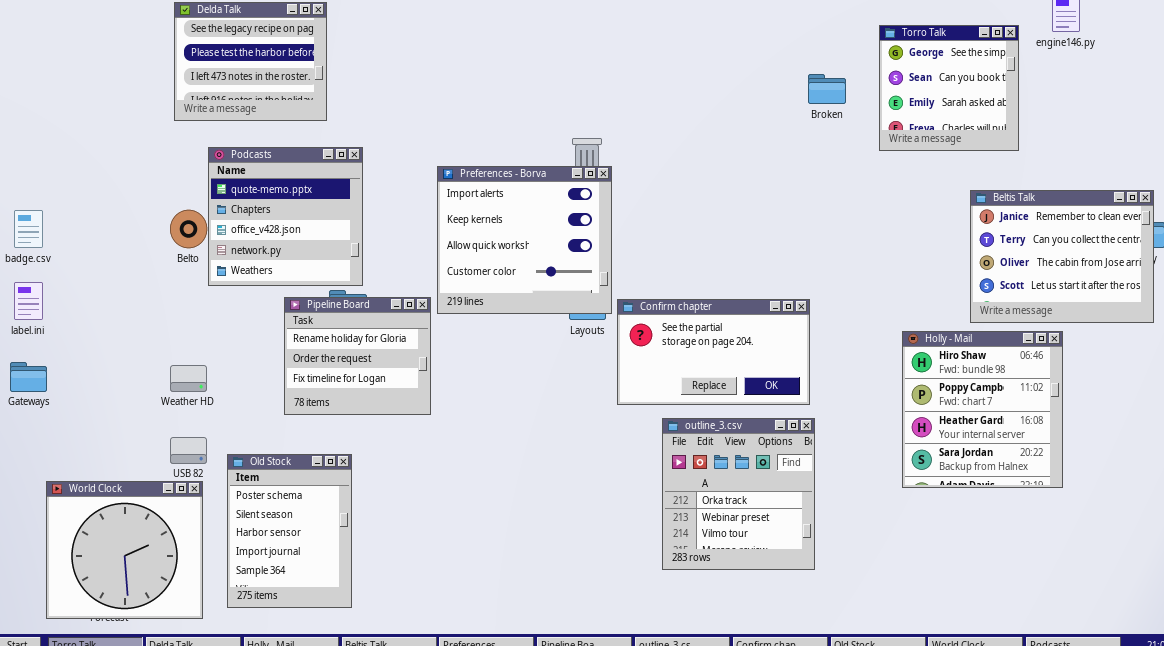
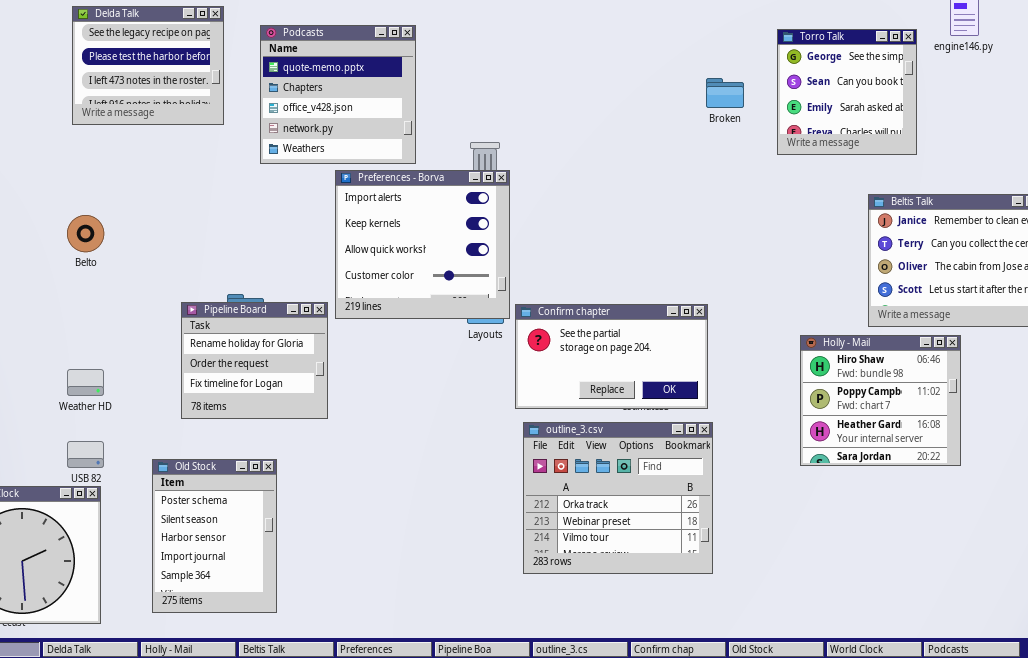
Podcasts: [208,147,363,286] -> [260,25,416,164], moved
Holly - Mail: [902,331,1063,488] -> [800,335,961,466], resized
outline_3.csv: [662,418,815,570] -> [523,422,713,574], resized
Old Stock: [227,454,352,608] -> [152,459,277,613], moved

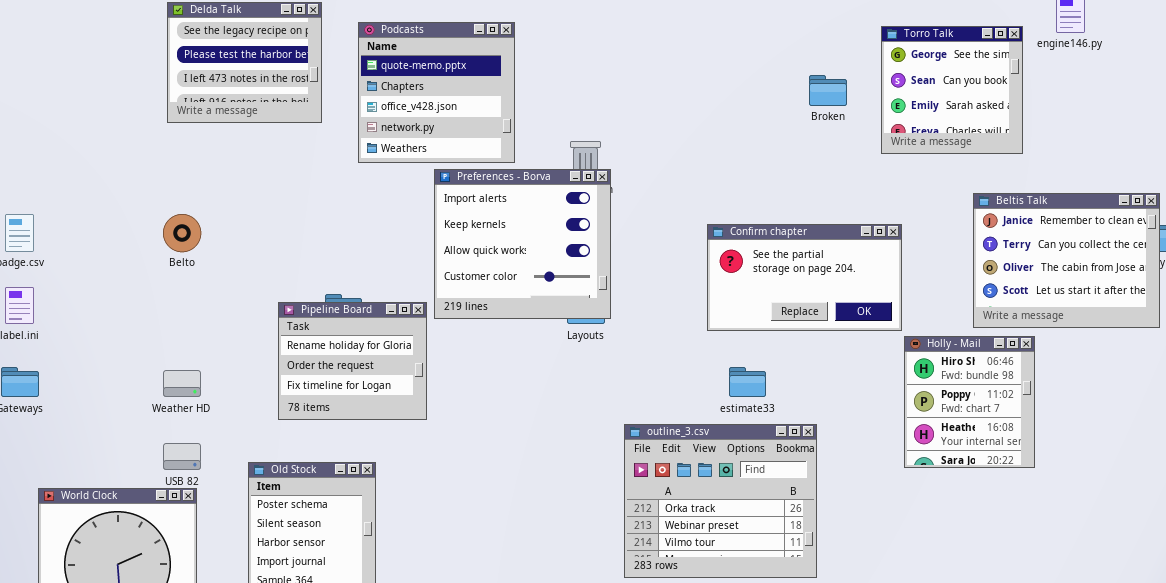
Confirm chapter: [515,304,708,409] -> [707,224,902,331], moved
Holly - Mail: [800,335,961,466] -> [904,336,1035,468], resized

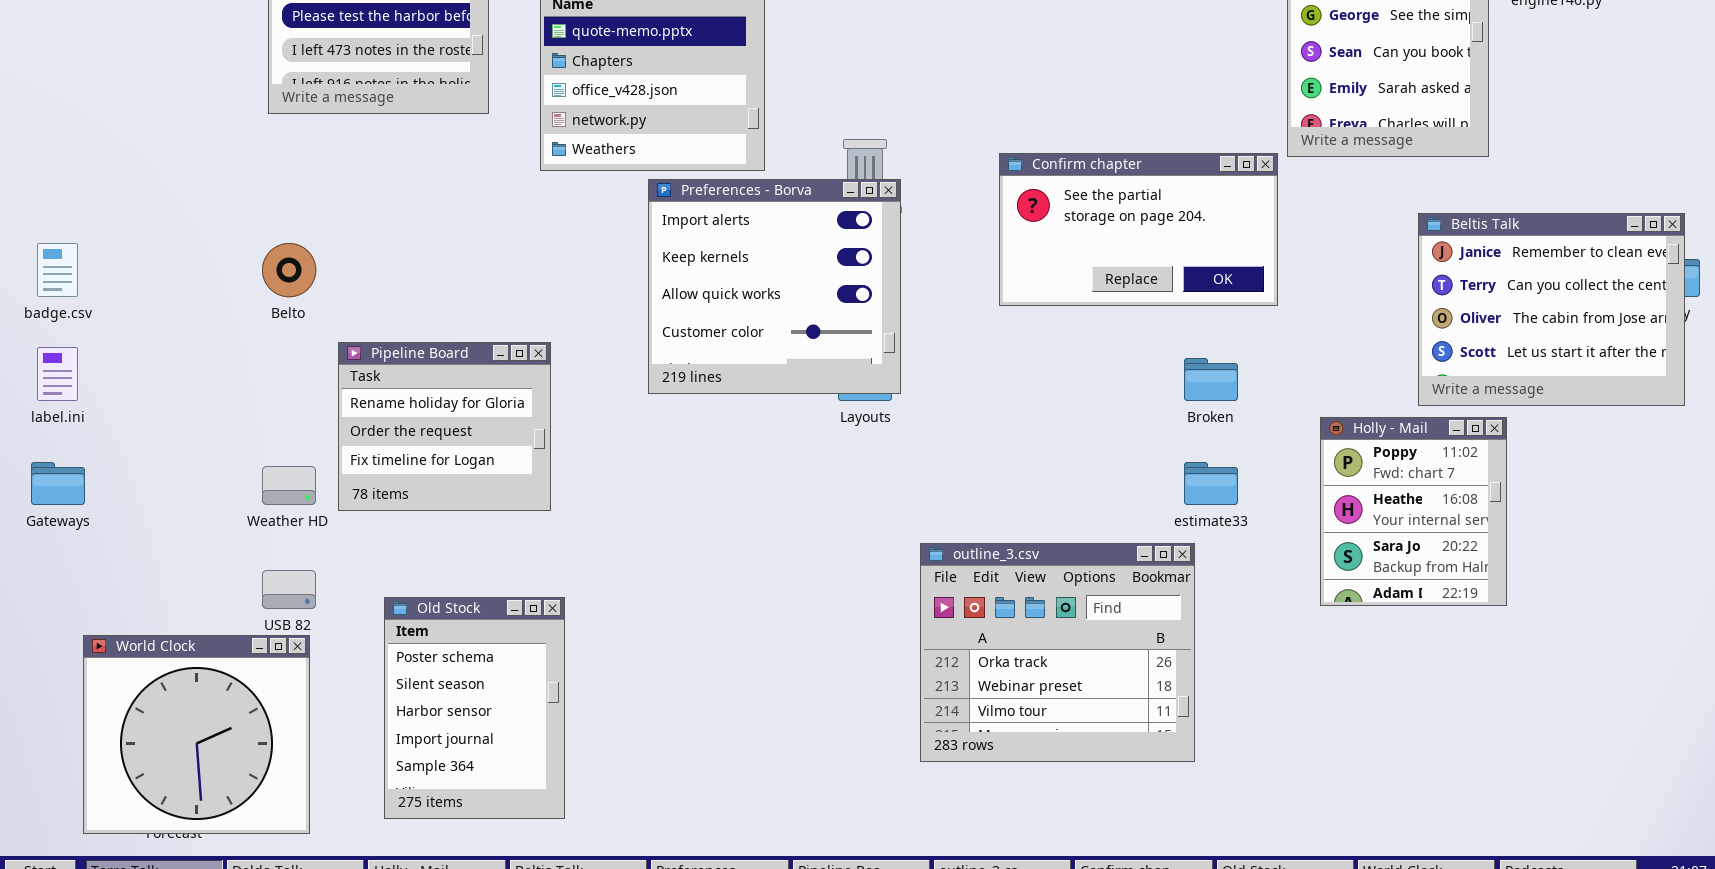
Broken: [809,75,847,106] -> [1184,358,1238,401], moved
Confirm chapter: [707,224,902,331] -> [999,153,1278,306], moved
Pipeline Board: [278,302,427,420] -> [338,342,551,511], moved
Holly - Mail: [904,336,1035,468] -> [1320,417,1507,606], scrolled down 1 row
estimate33: [729,367,766,397] -> [1184,462,1238,505], moved

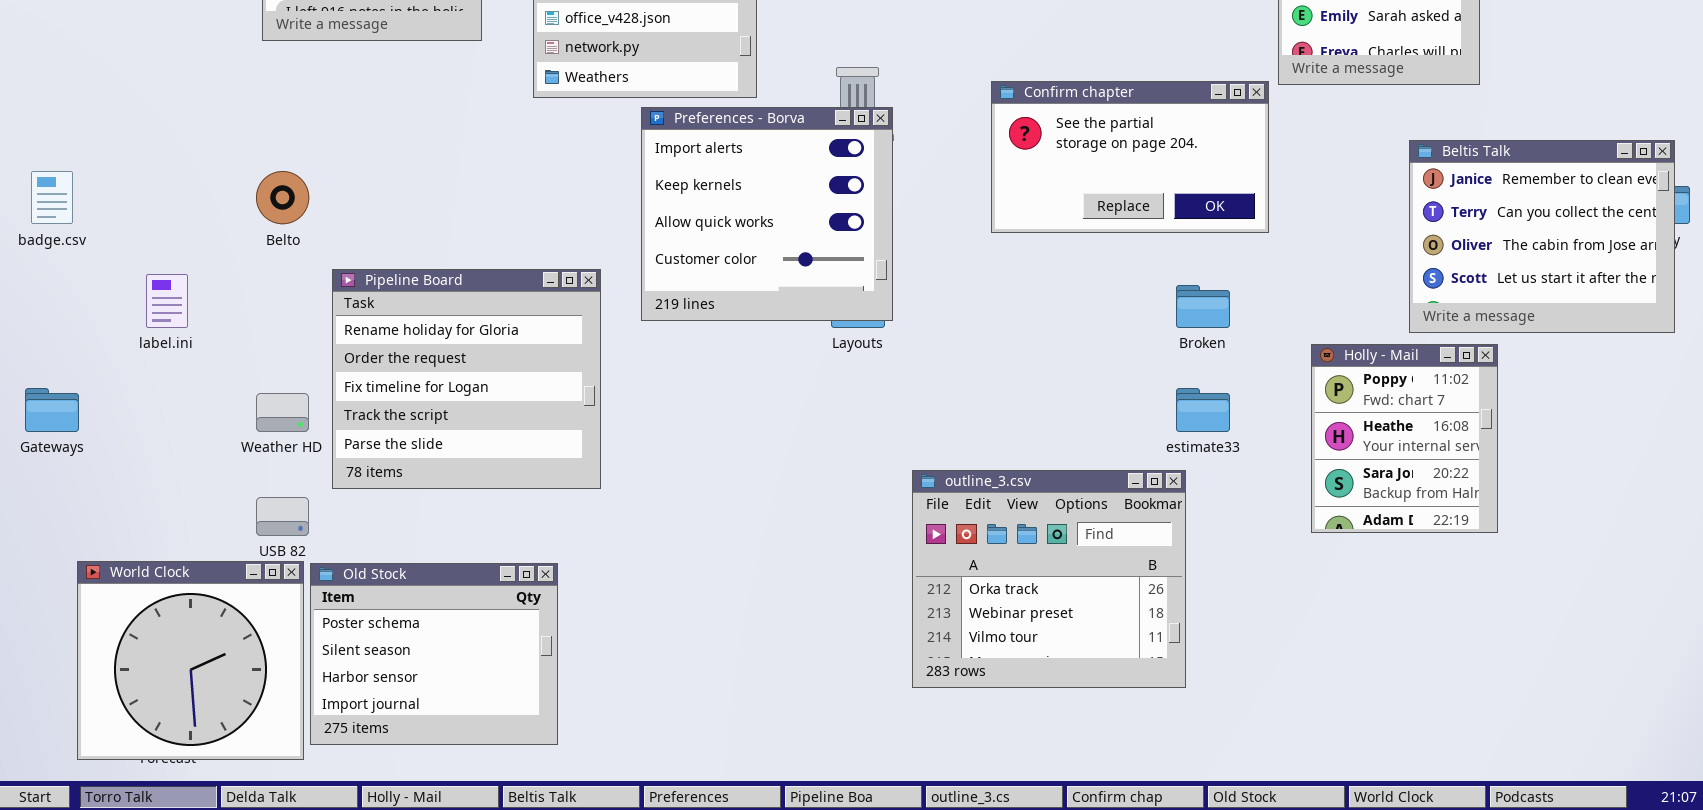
Pipeline Board: [338,342,551,511] -> [332,269,601,489], resized
label.ini: [37,347,78,401] -> [146,274,188,328], moved
Old Stock: [384,597,565,819] -> [310,563,558,745], resized

